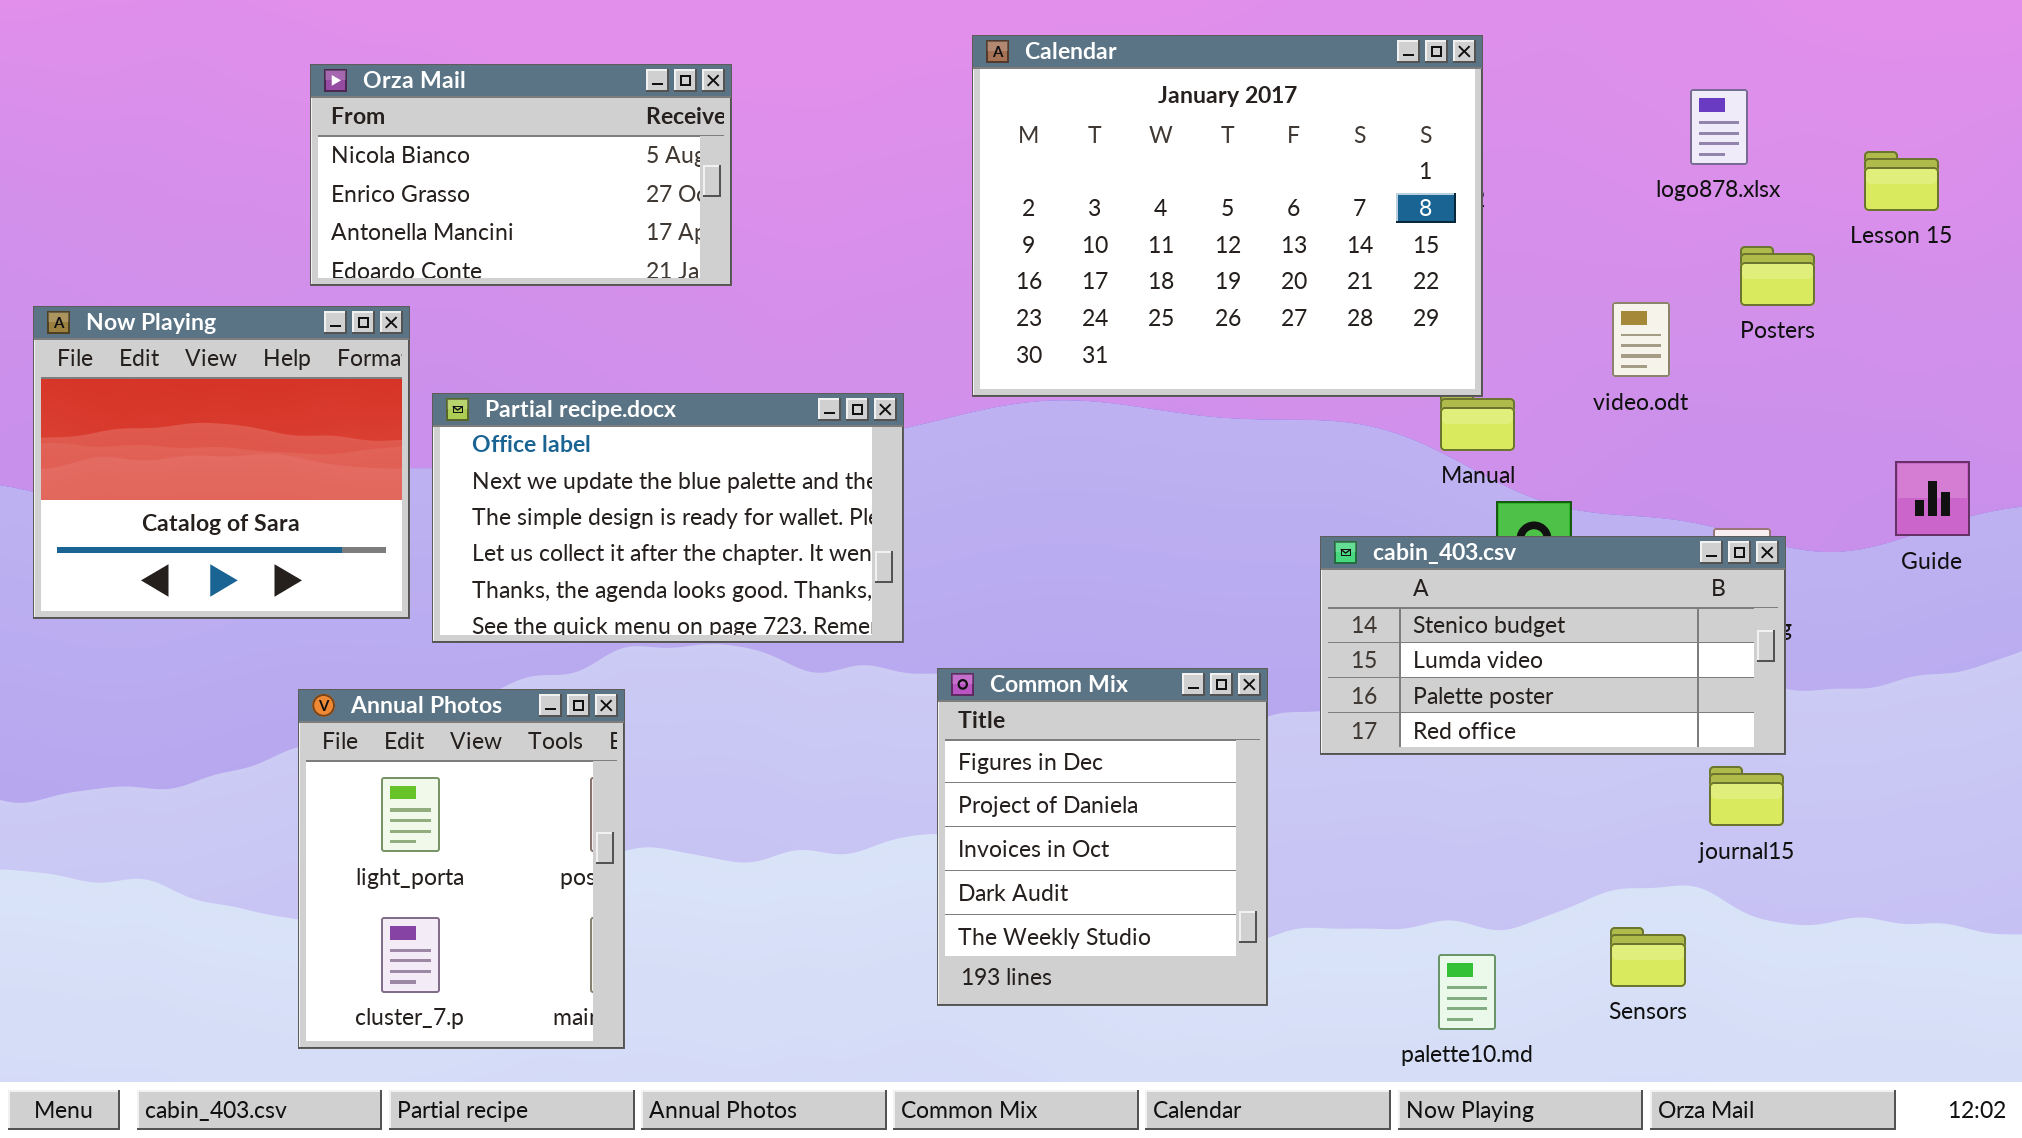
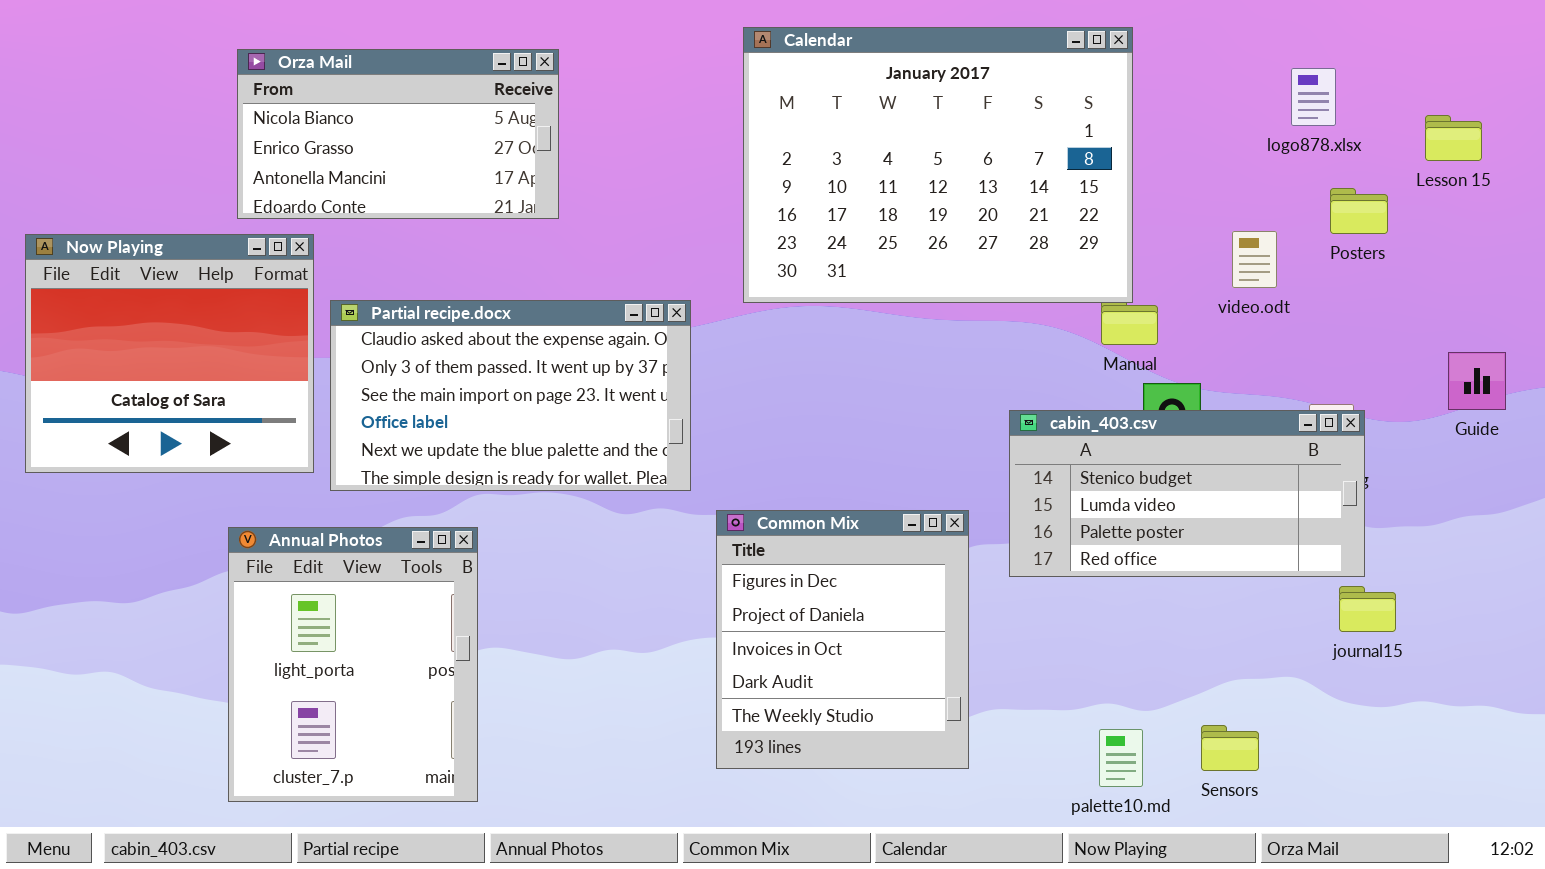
Partial recipe.docx: [432,393,904,643] -> [330,300,691,491], scrolled up 3 rows
journal15: [1709,766,1784,826] -> [1339,586,1396,632], moved
Sensors: [1610,927,1686,987] -> [1201,725,1259,771], moved

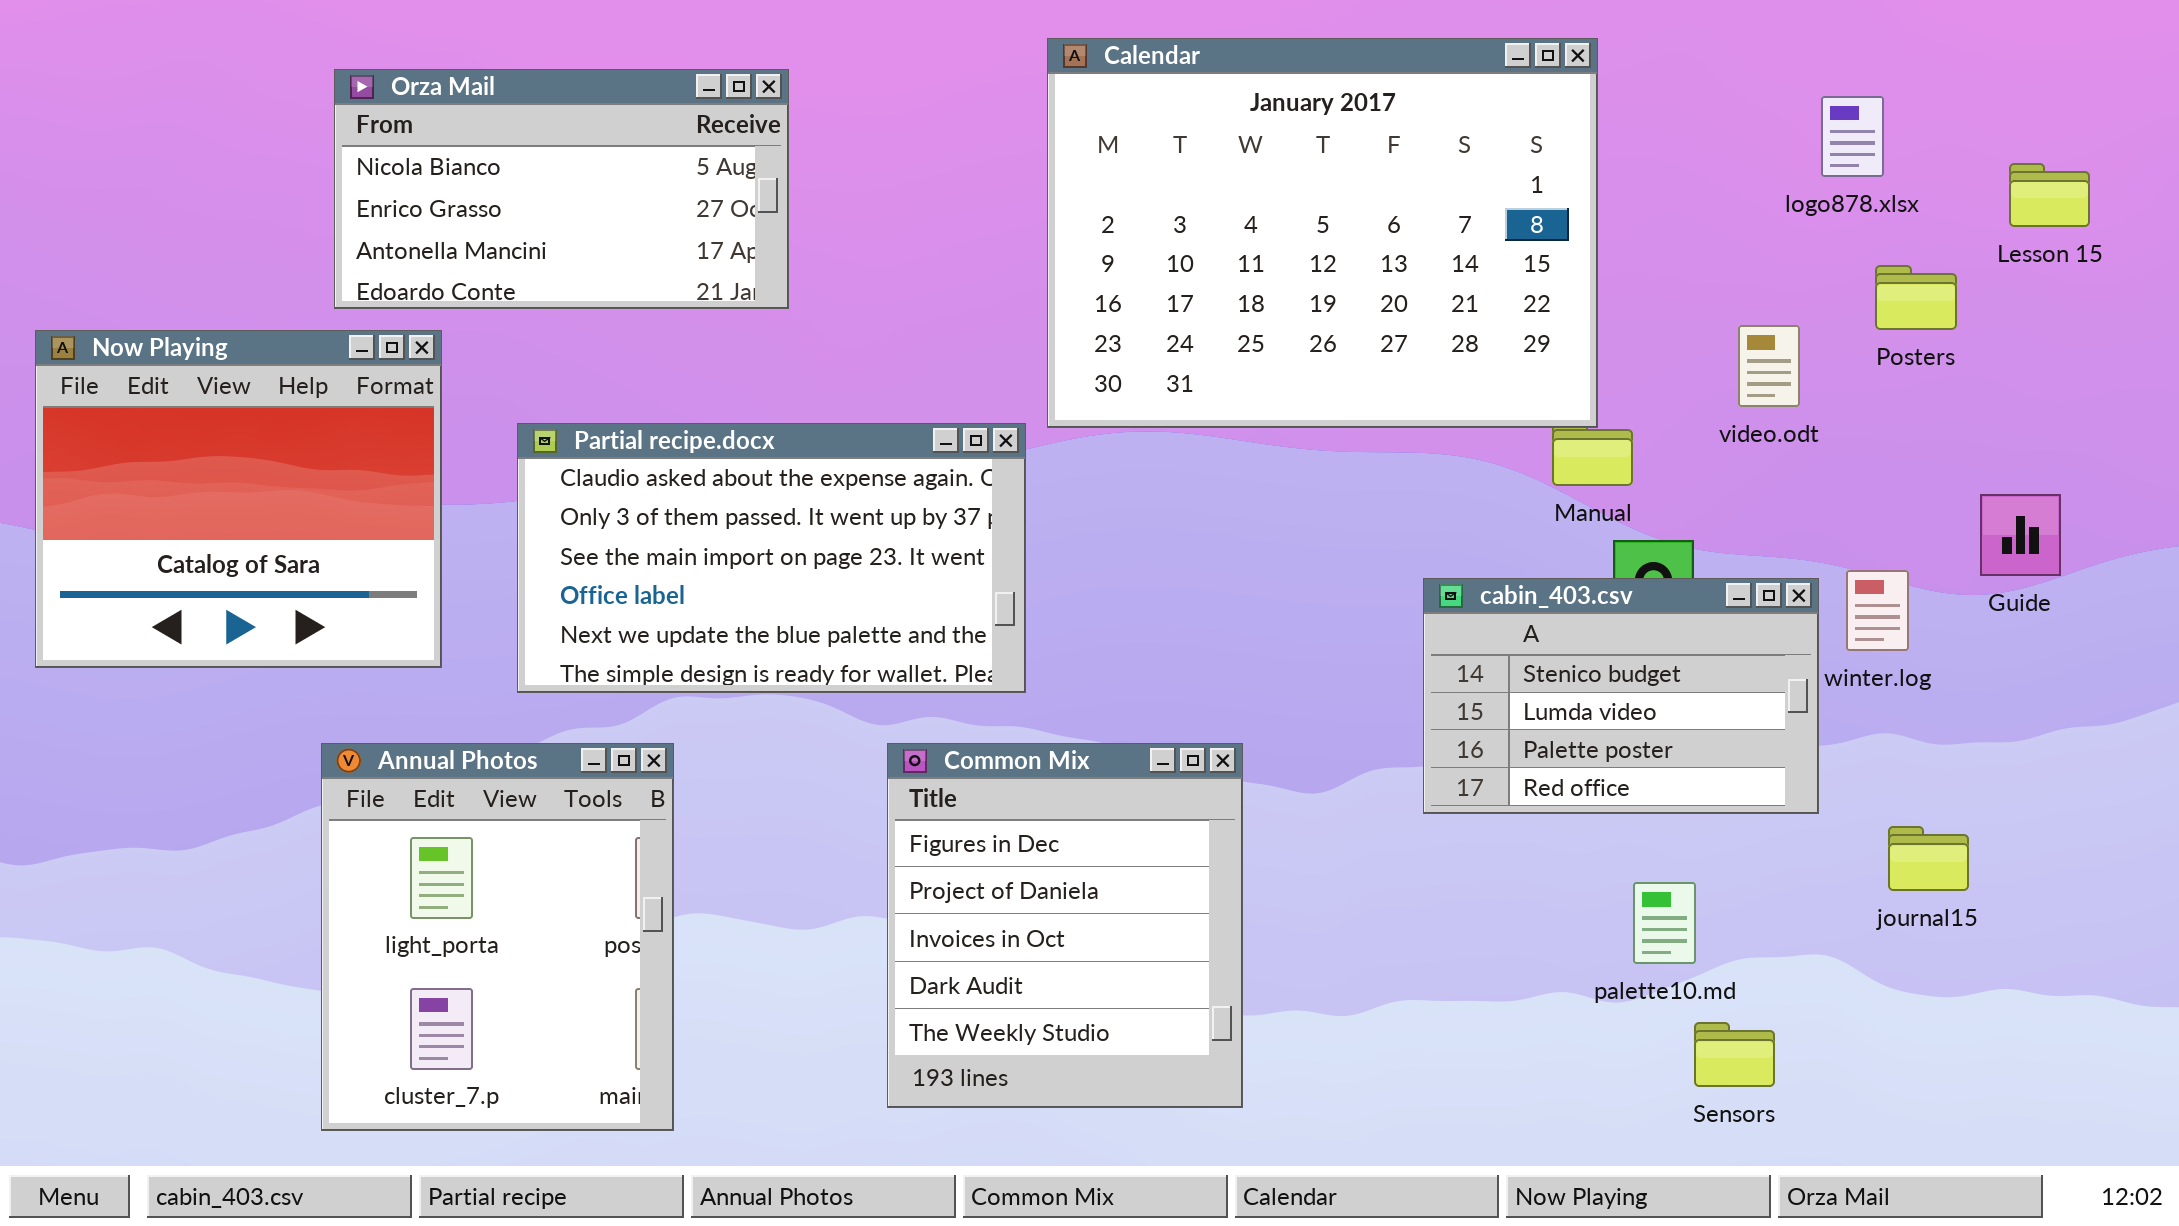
Partial recipe.docx: [330,300,691,491] -> [517,423,1026,693], moved
Guide: [1448,352,1506,410] -> [1980,494,2061,576], moved
cabin_403.csv: [1009,410,1365,577] -> [1423,578,1819,814], resized
Common Mix: [716,510,969,769] -> [887,743,1243,1108], moved
palette10.md: [1099,729,1143,787] -> [1633,882,1696,964], moved

